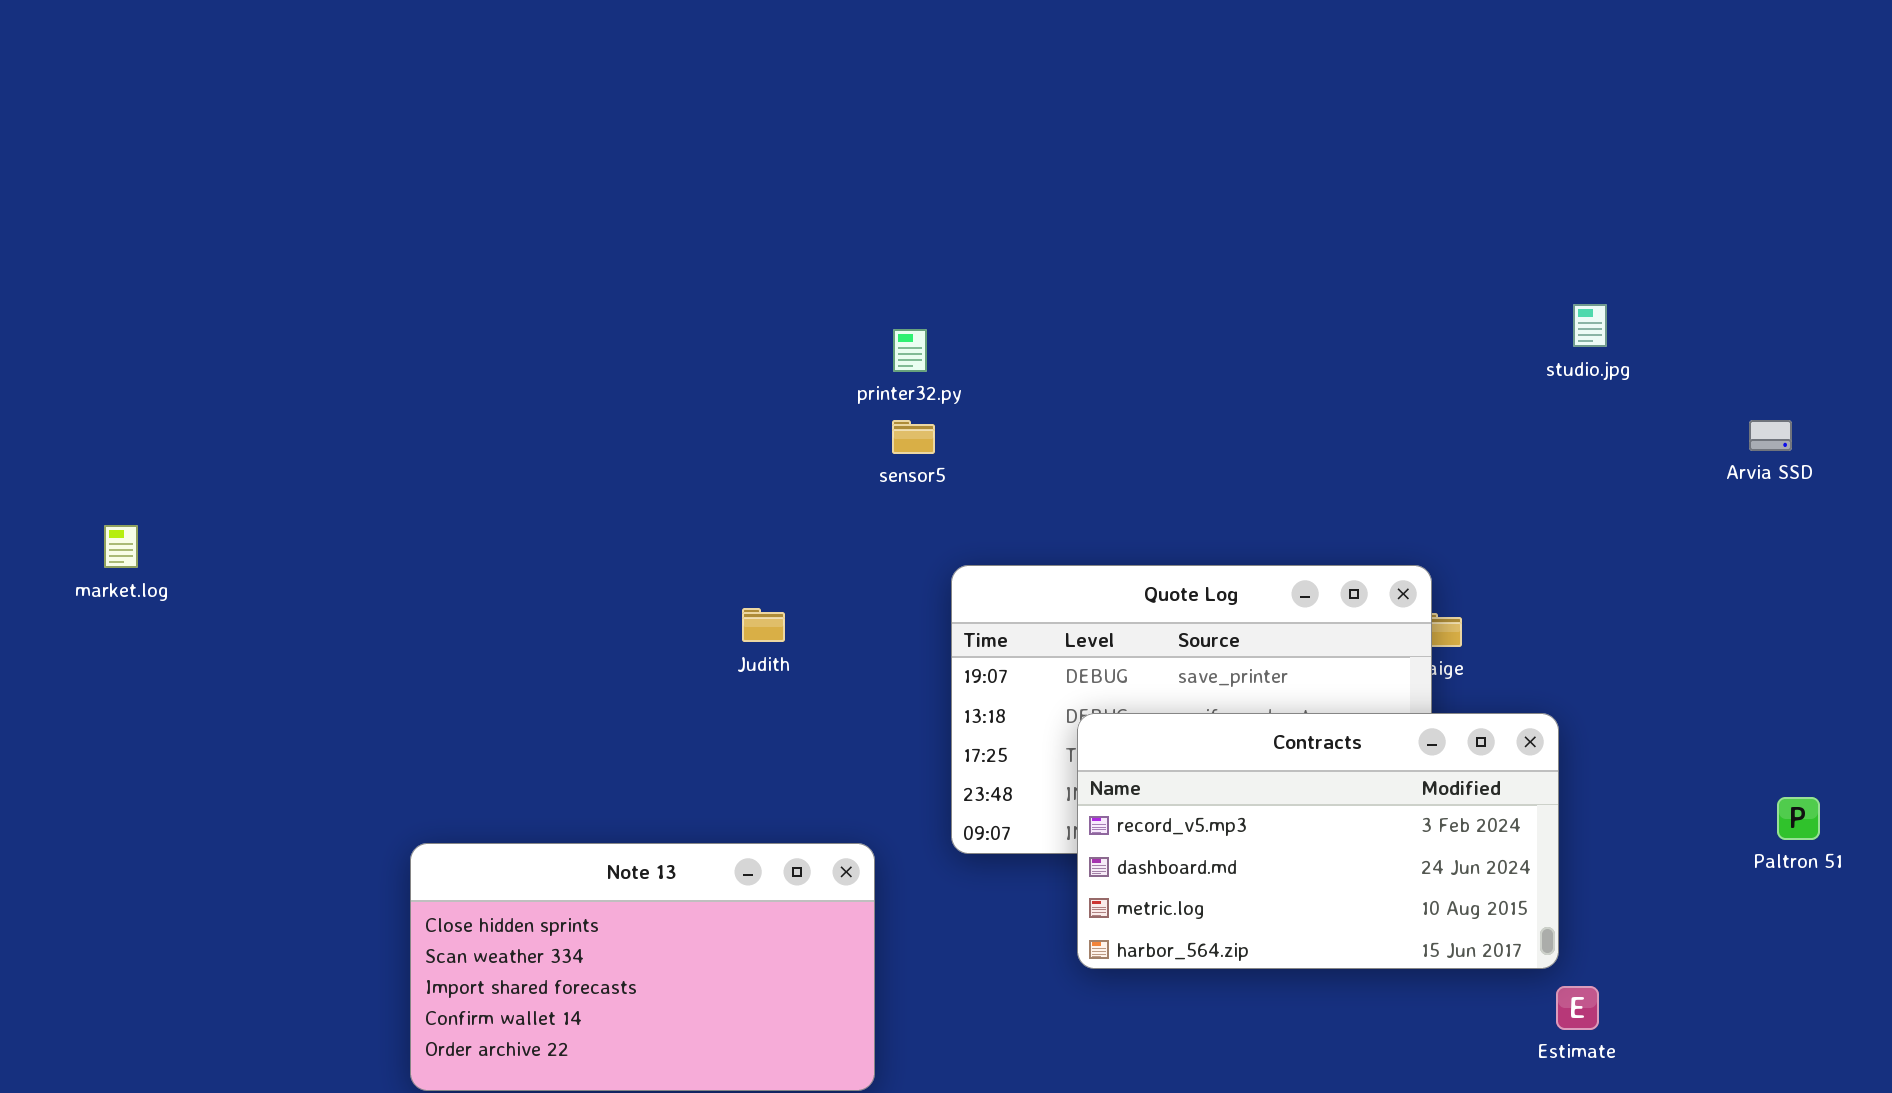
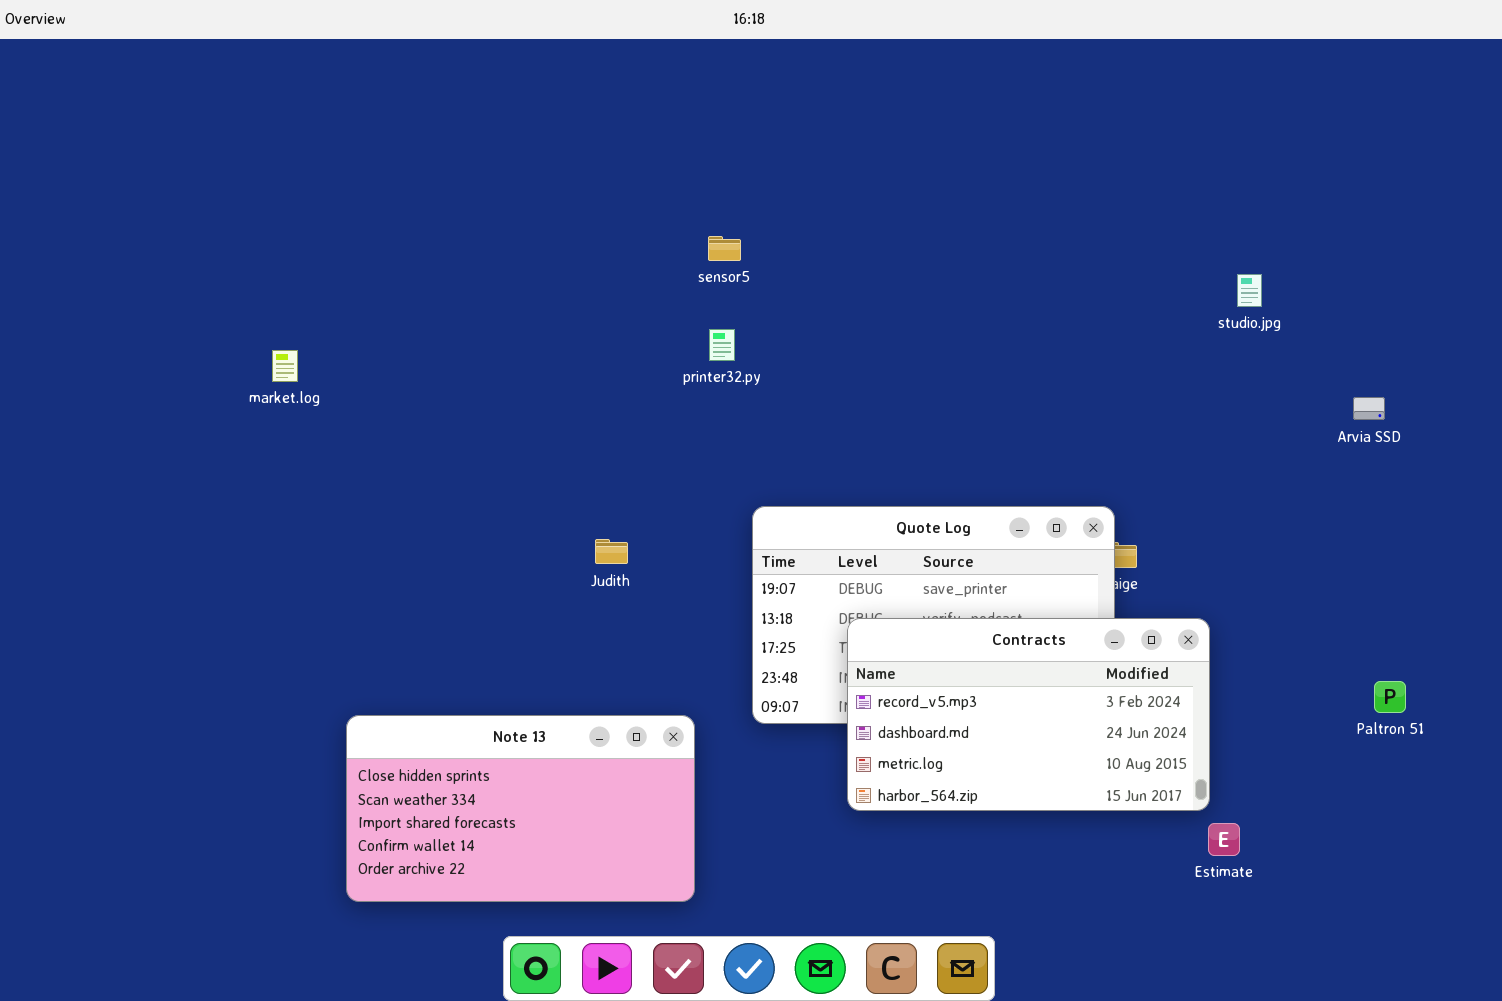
studio.jpg: [1573,304,1607,347] -> [1237,274,1262,307], moved
sensor5: [892,420,935,454] -> [708,236,741,261], moved
market.log: [104,525,138,568] -> [272,350,298,382], moved

